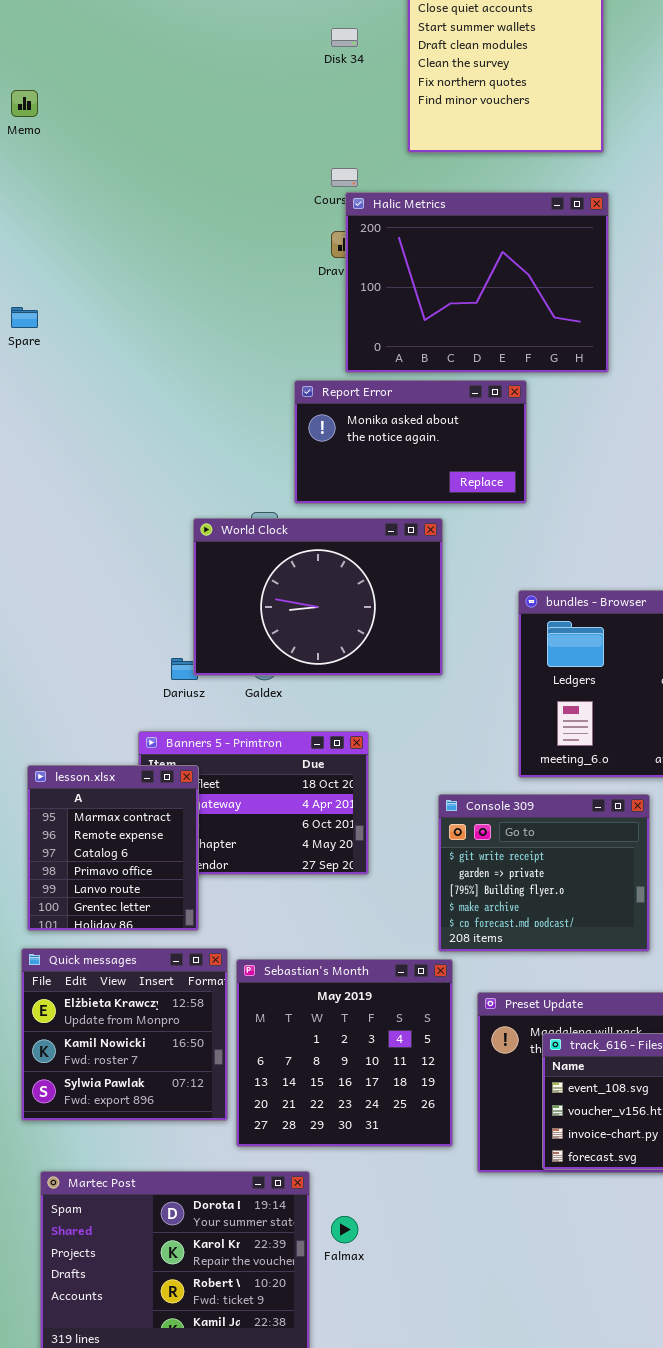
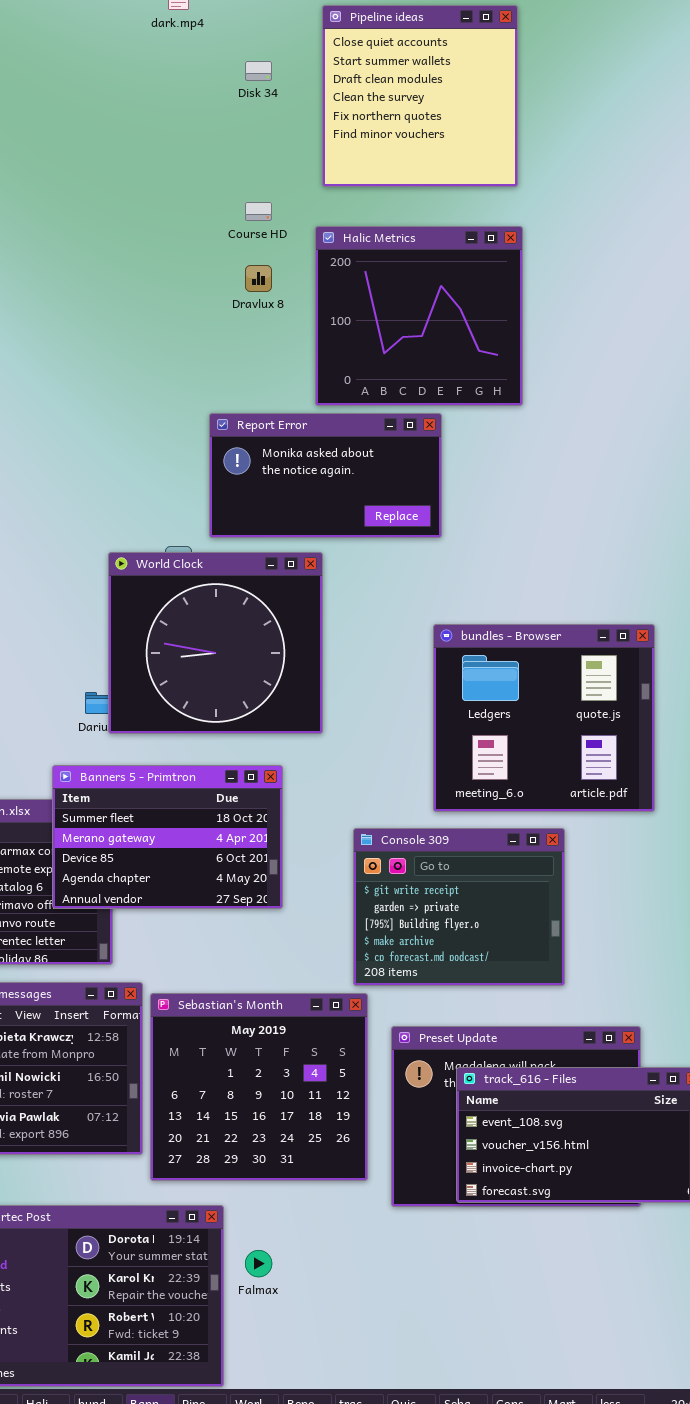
Halic Metrics: [345,192,609,373] -> [315,226,523,406], resized
World Clock: [193,518,443,676] -> [108,552,323,734], resized
Banners 5 - Primtron: [138,731,369,875] -> [52,765,283,909], raised

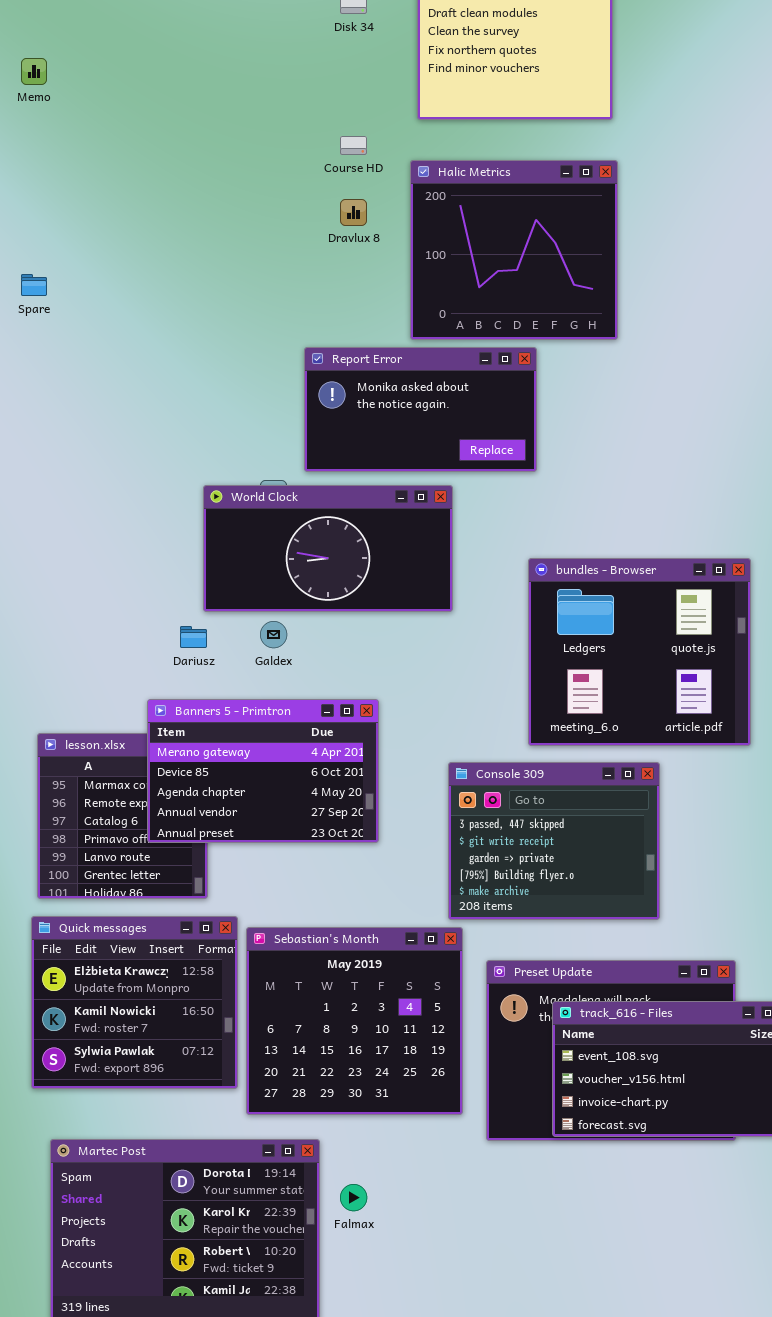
World Clock: [108,552,323,734] -> [203,485,453,612], resized
Banners 5 - Primtron: [52,765,283,909] -> [147,699,379,843], scrolled down 1 row
Console 309: [353,828,565,986] -> [448,762,660,920], scrolled up 1 row

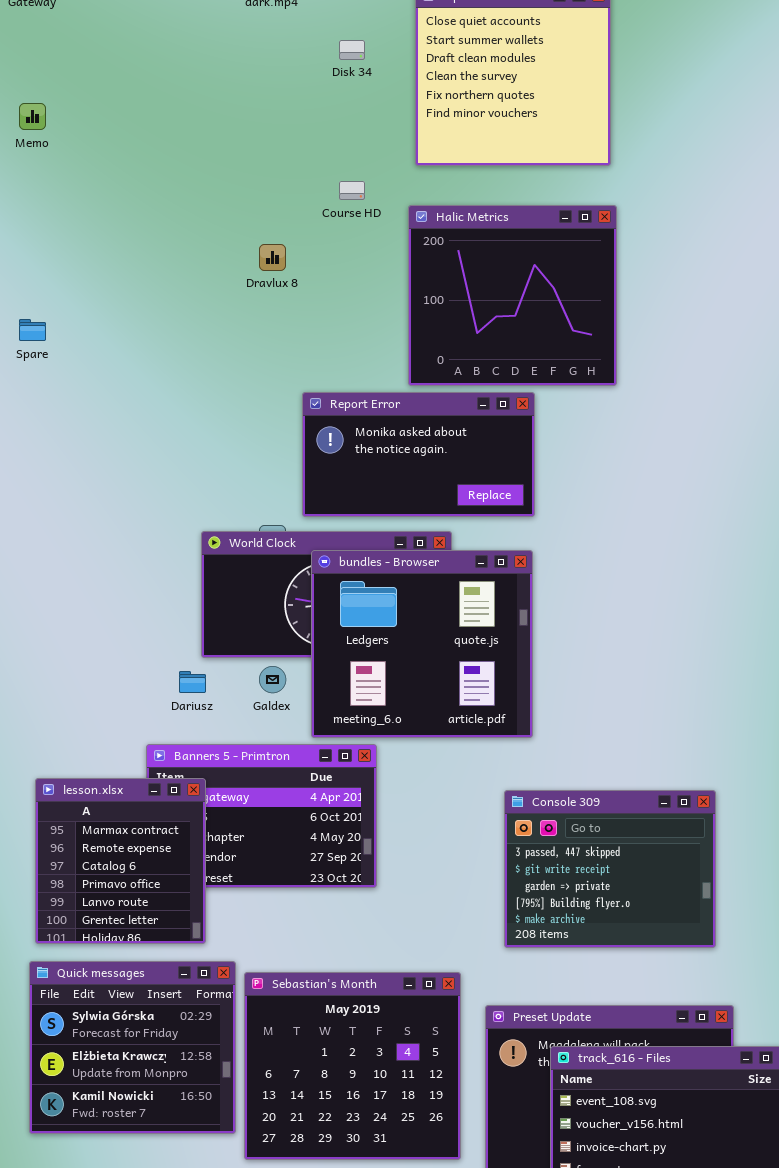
Dravlux 8: [340,199,367,226] -> [259,244,286,271], moved
bundles - Browser: [528,558,751,746] -> [311,550,533,738], moved
lesson.xlsx: [37,733,208,899] -> [35,778,206,944], raised
Console 309: [448,762,660,920] -> [504,790,716,948], moved
Quick messages: [31,916,238,1089] -> [29,961,236,1134], scrolled up 1 row

